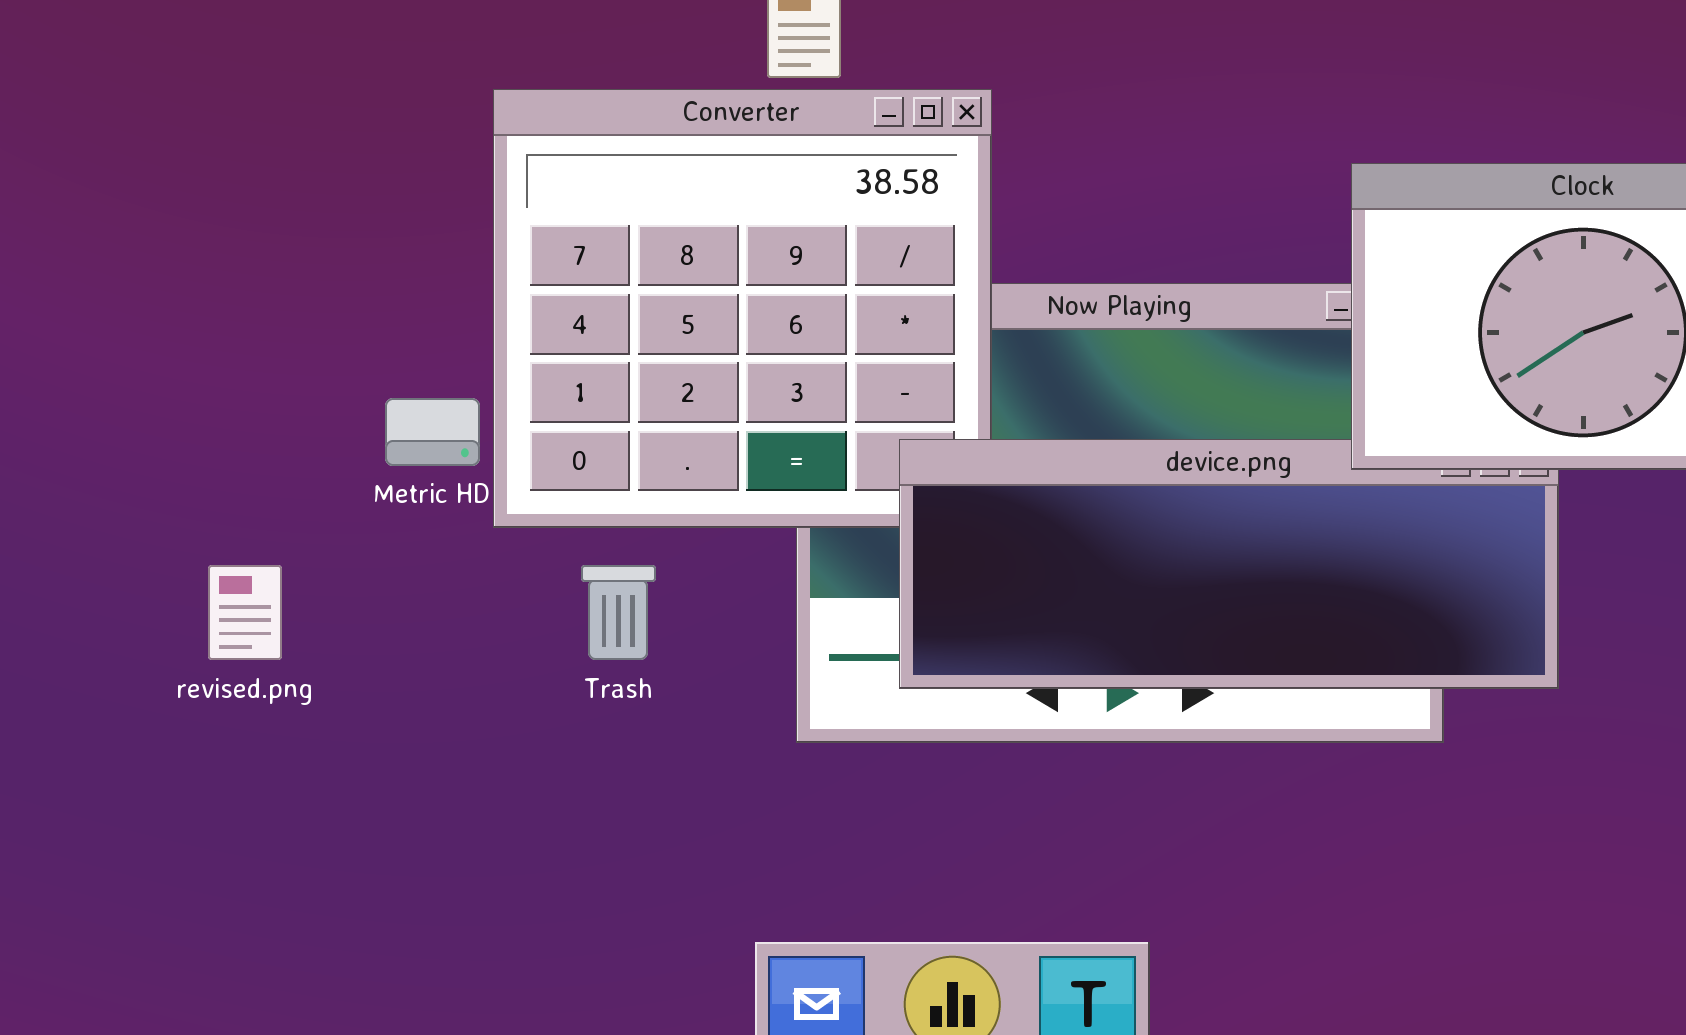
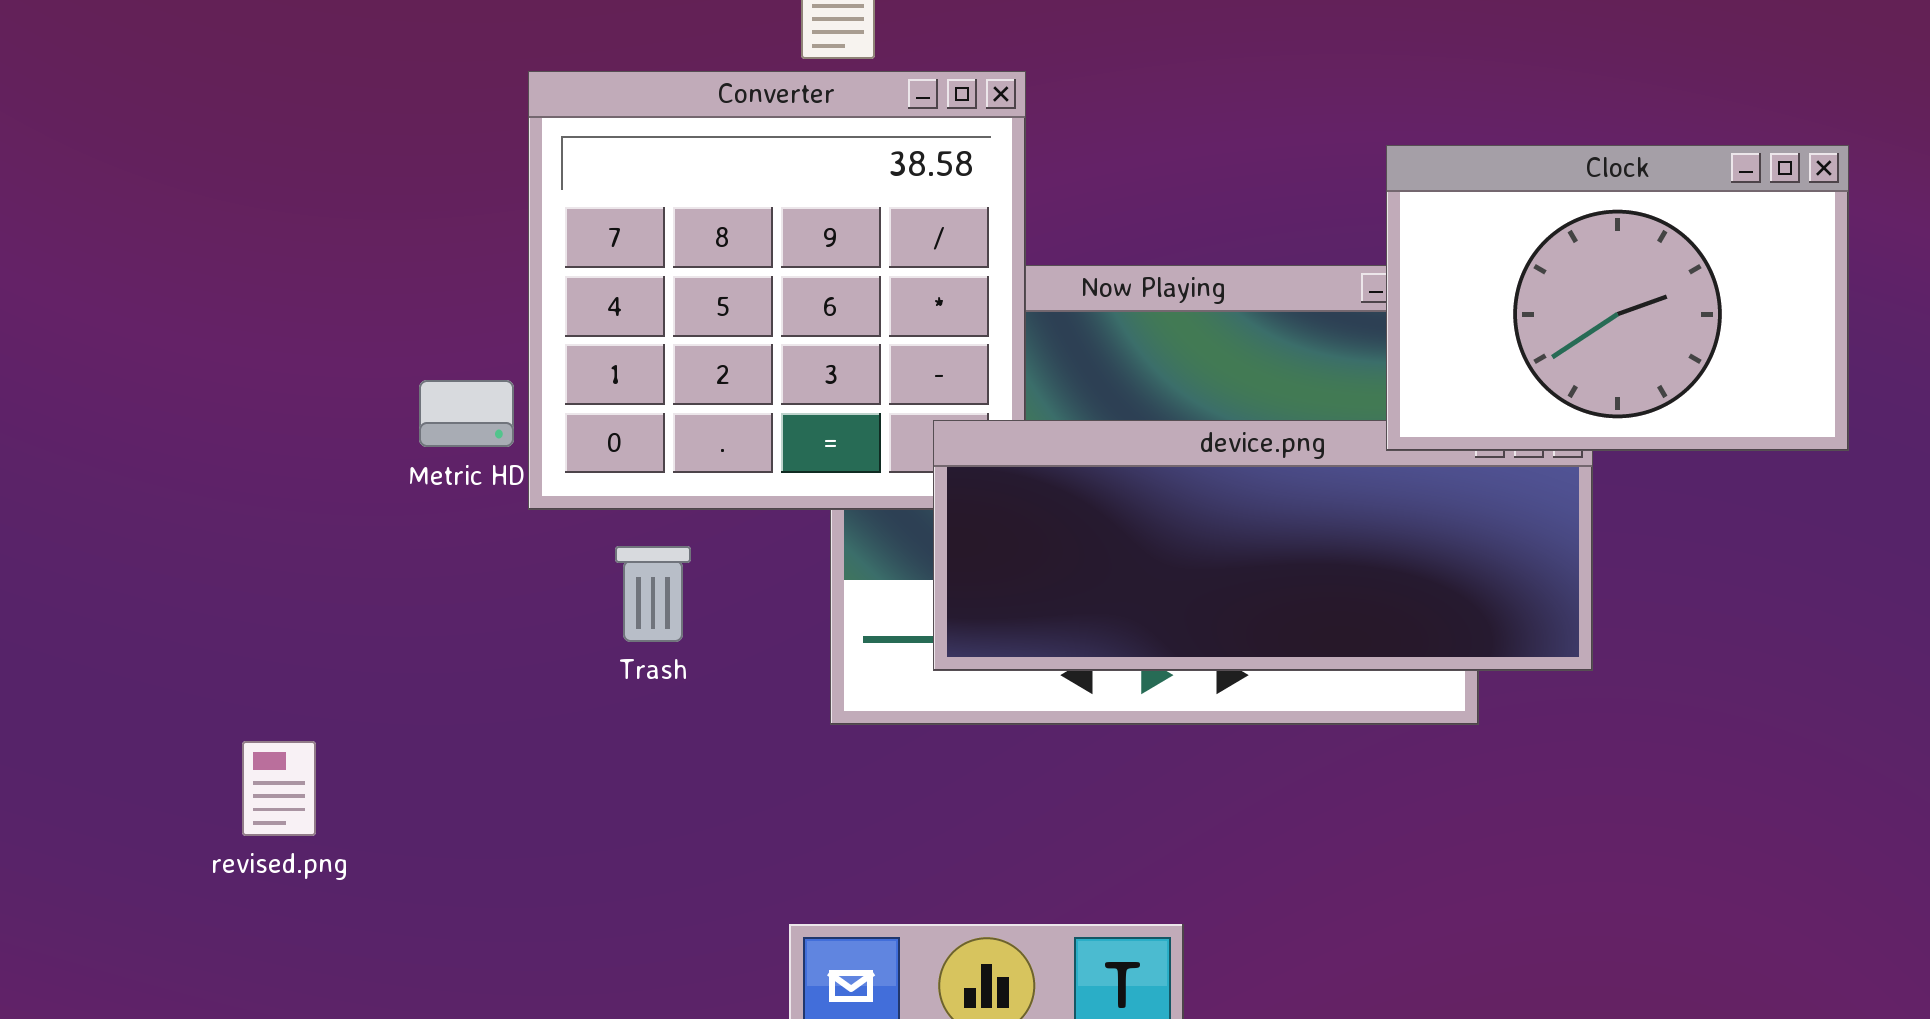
revised.png: [208,565,282,660] -> [242,741,316,836], moved

